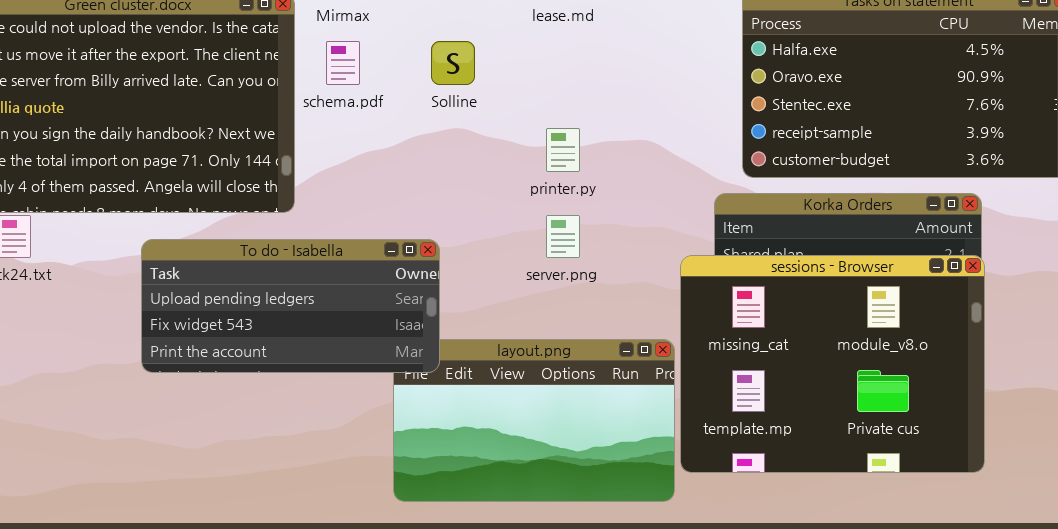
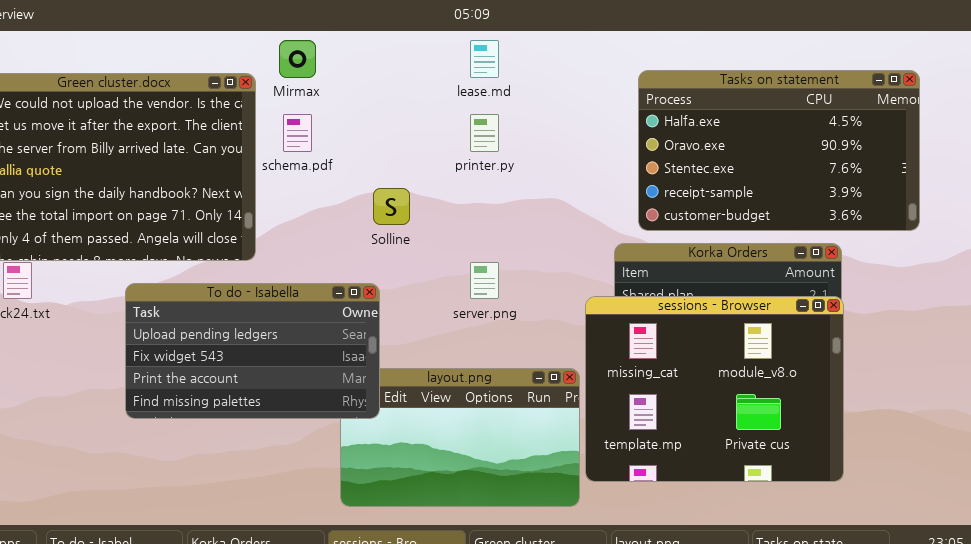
Solline: [431,41,475,85] -> [373,188,410,225], moved
printer.py: [546,128,580,172] -> [470,114,499,152], moved
To do - Isabella: [141,239,440,373] -> [125,283,380,419], resized

